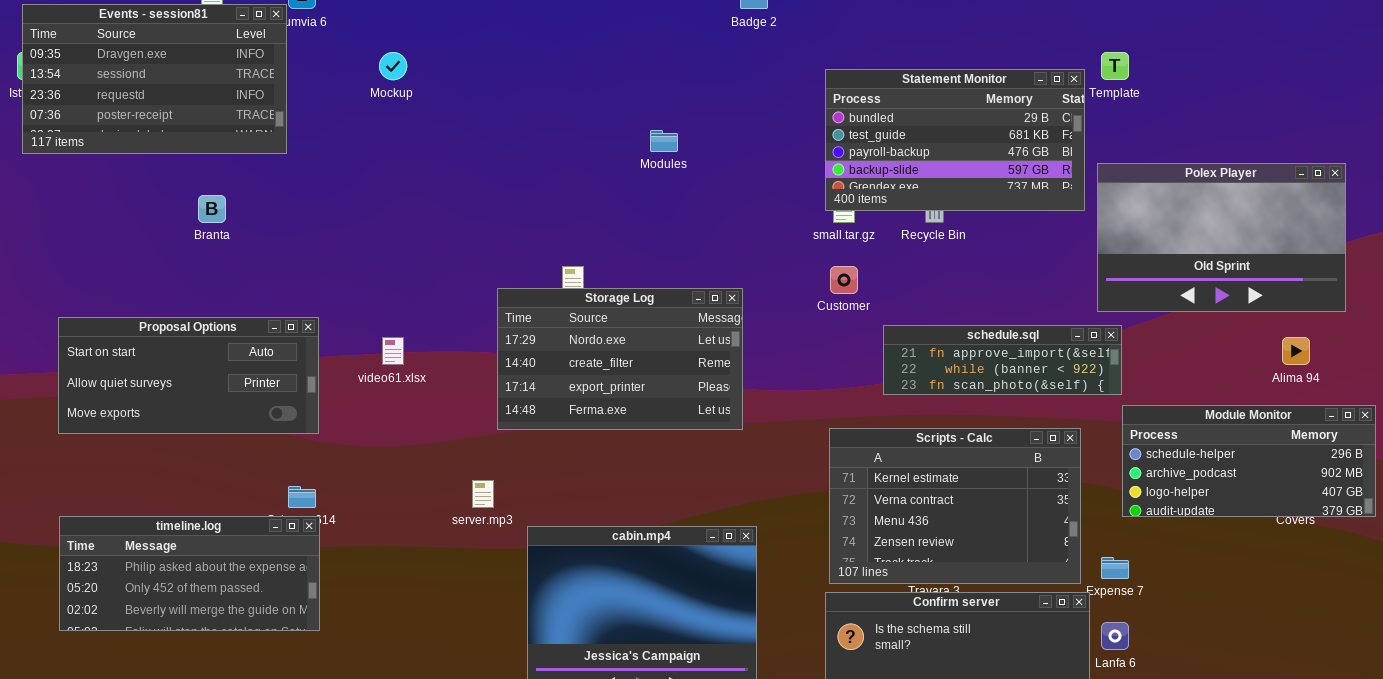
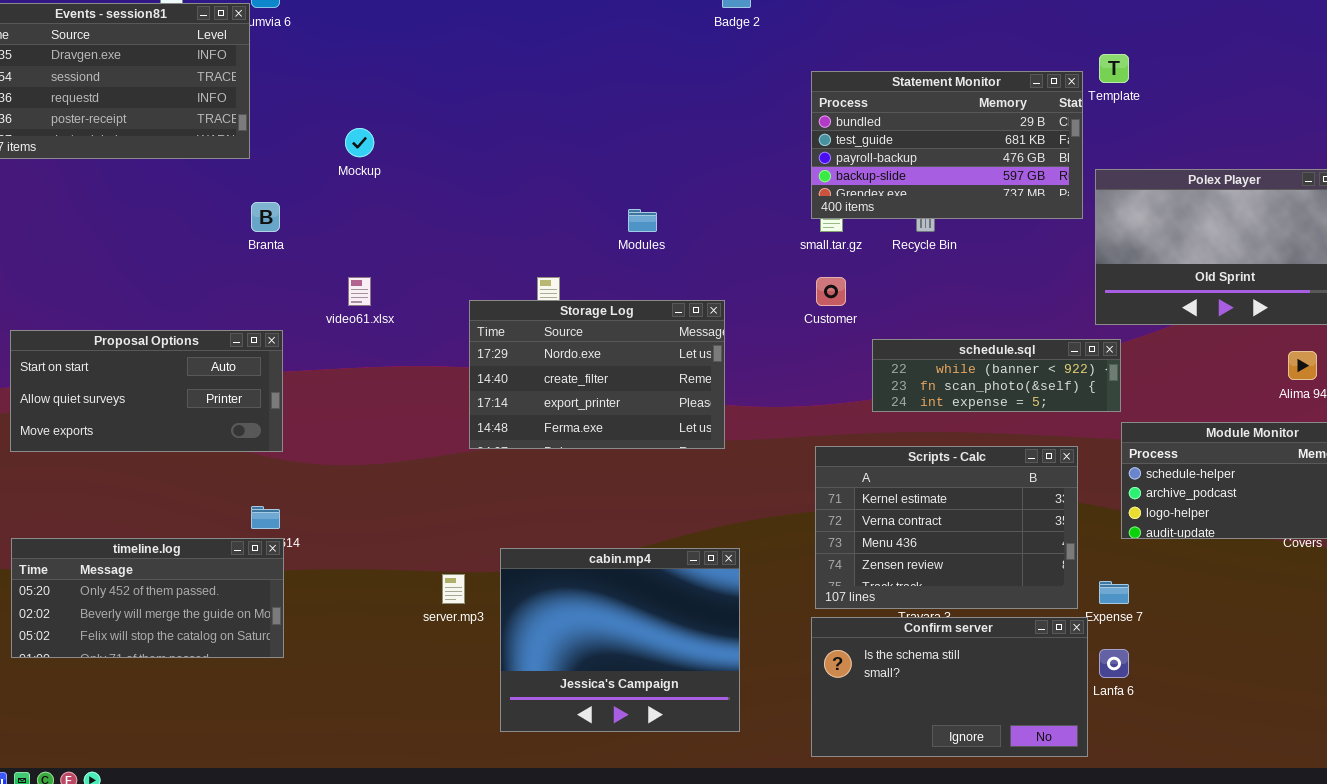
Mockup: [379,52,407,80] -> [345,128,374,157], moved
Modules: [650,130,678,152] -> [628,209,657,232], moved
Branta: [198,195,226,223] -> [251,202,280,232], moved
schedule.sql: [883,325,1122,395] -> [872,339,1121,412], scrolled down 1 row
video61.xlsx: [382,337,404,365] -> [348,277,371,306], moved
server.mp3: [472,480,494,508] -> [442,574,465,604], moved
timeline.log: [59,516,320,631] -> [11,538,284,658], scrolled down 1 row

